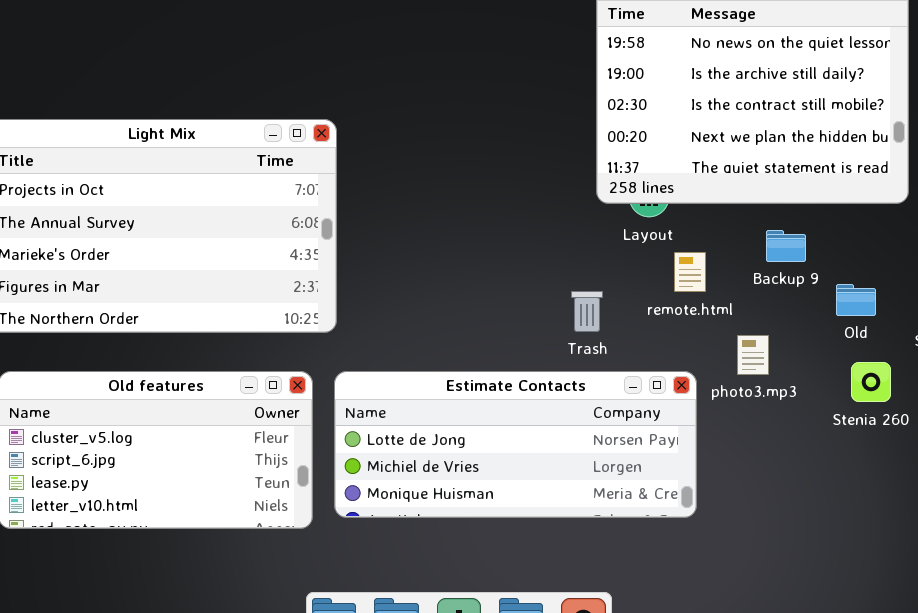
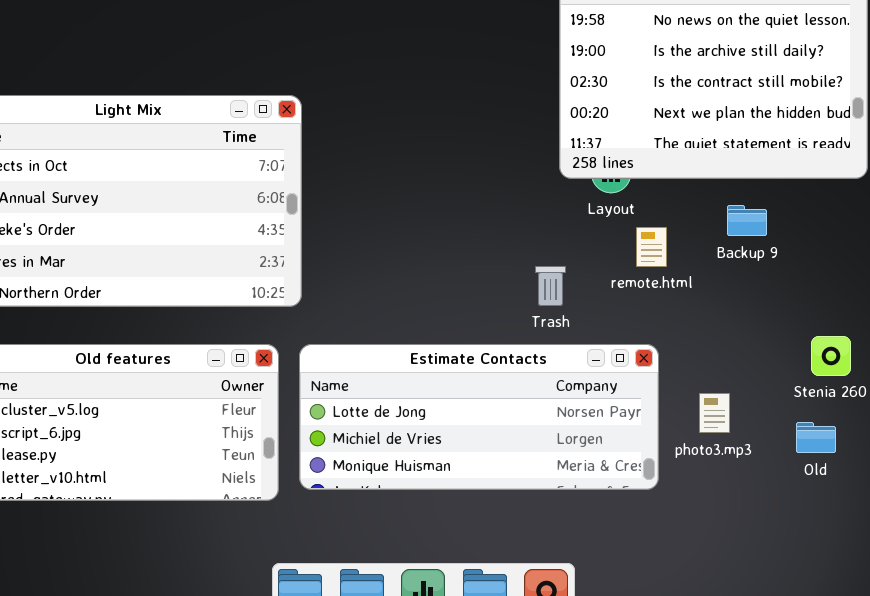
Old: [836,284,876,316] -> [796,422,836,453], moved
photo3.mp3: [737,335,769,375] -> [699,393,730,433], moved

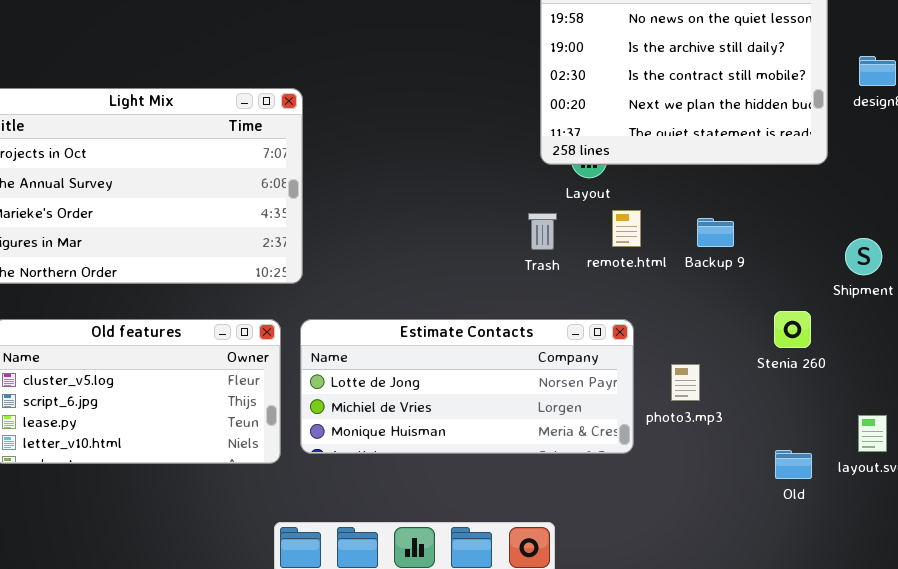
Backup 9: [727,205,767,236] -> [697,218,734,247], moved
Trash: [535,266,566,306] -> [528,213,557,250], moved
Old: [796,422,836,453] -> [775,450,812,479], moved

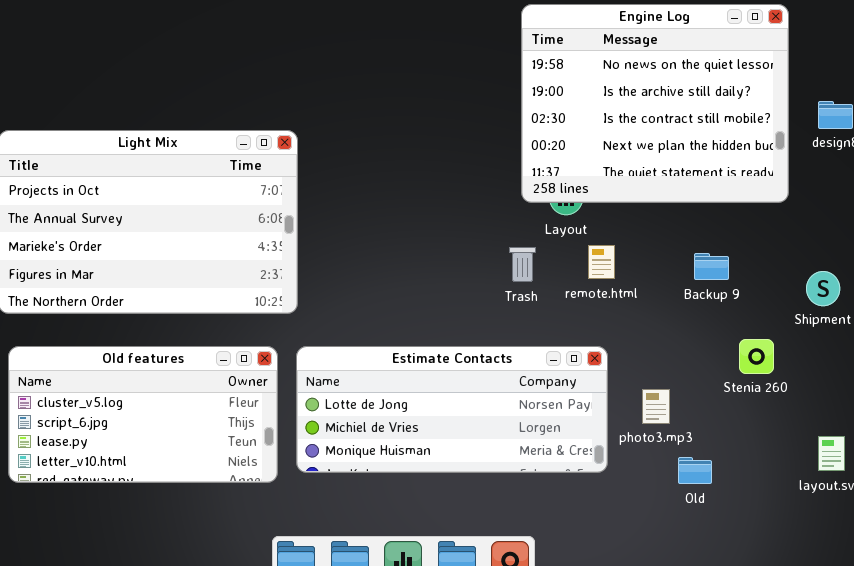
Backup 9: [697,218,734,247] -> [694,253,729,280], moved
Old: [775,450,812,479] -> [678,457,712,484], moved

